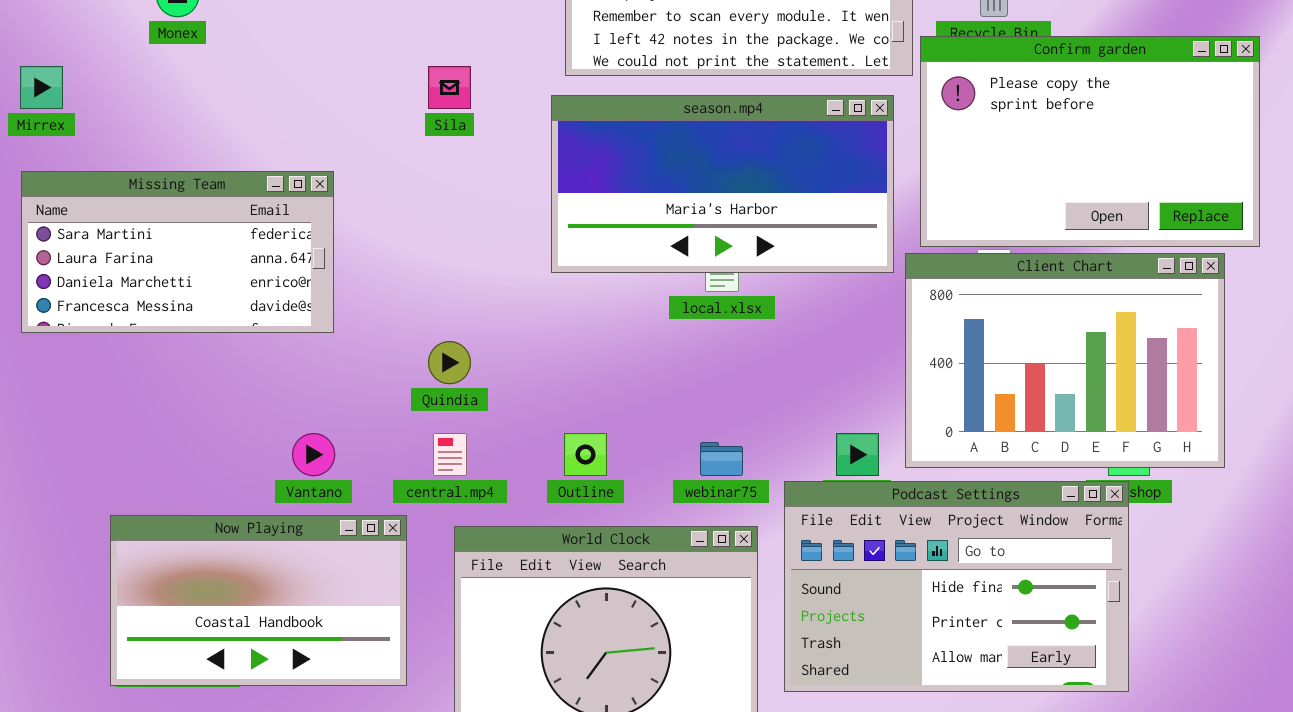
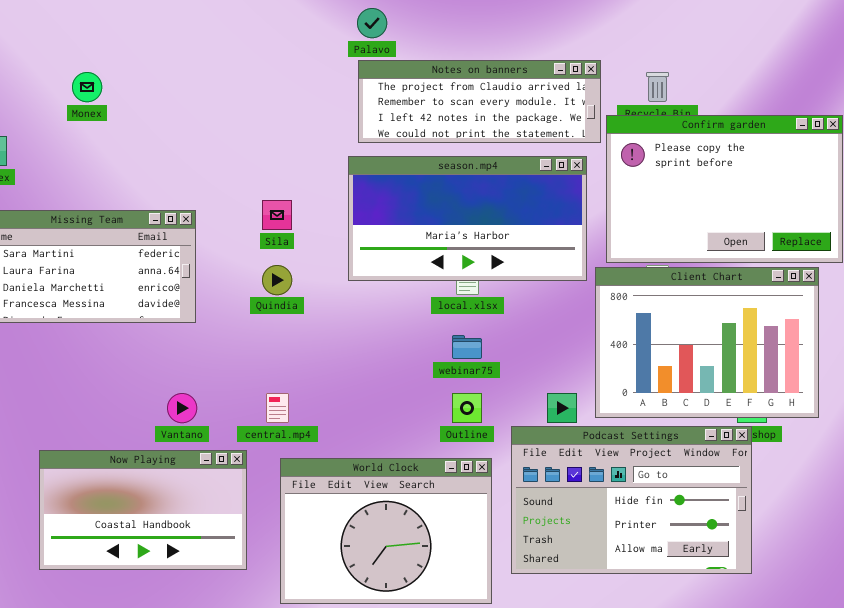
Sila: [428,66,471,109] -> [262,200,292,230], moved
Quindia: [428,341,471,384] -> [262,265,292,295], moved
Outline: [564,433,607,476] -> [452,393,482,423], moved
webinar75: [700,442,743,476] -> [452,335,482,359], moved

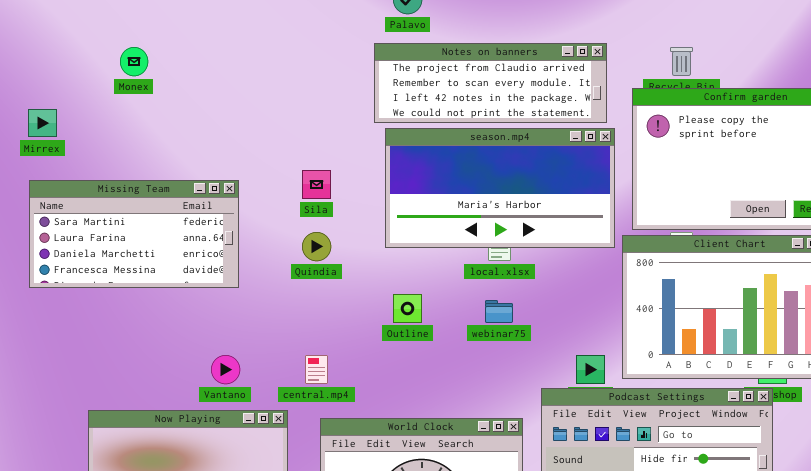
Notes on banners: [358,60,601,143] -> [374,43,607,123], moved
Outline: [452,393,482,423] -> [393,294,422,323], moved

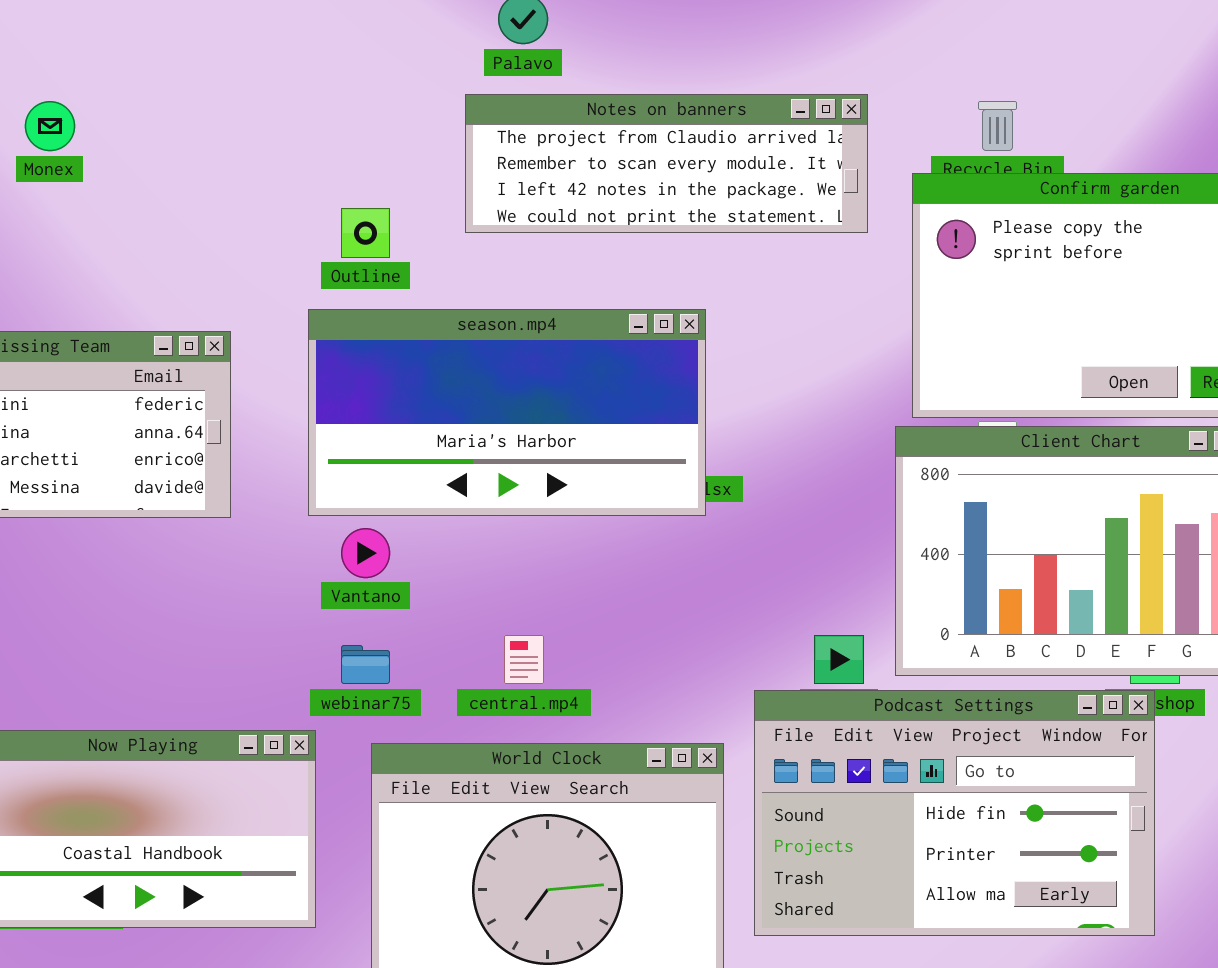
season.mp4: [385,128,615,248] -> [308,309,706,516], moved
Outline: [393,294,422,323] -> [341,208,390,258], moved
webinar75: [485,300,513,323] -> [341,645,390,684], moved
Vantano: [211,355,240,384] -> [341,528,390,578], moved
central.mp4: [305,355,328,384] -> [504,635,544,684], moved

